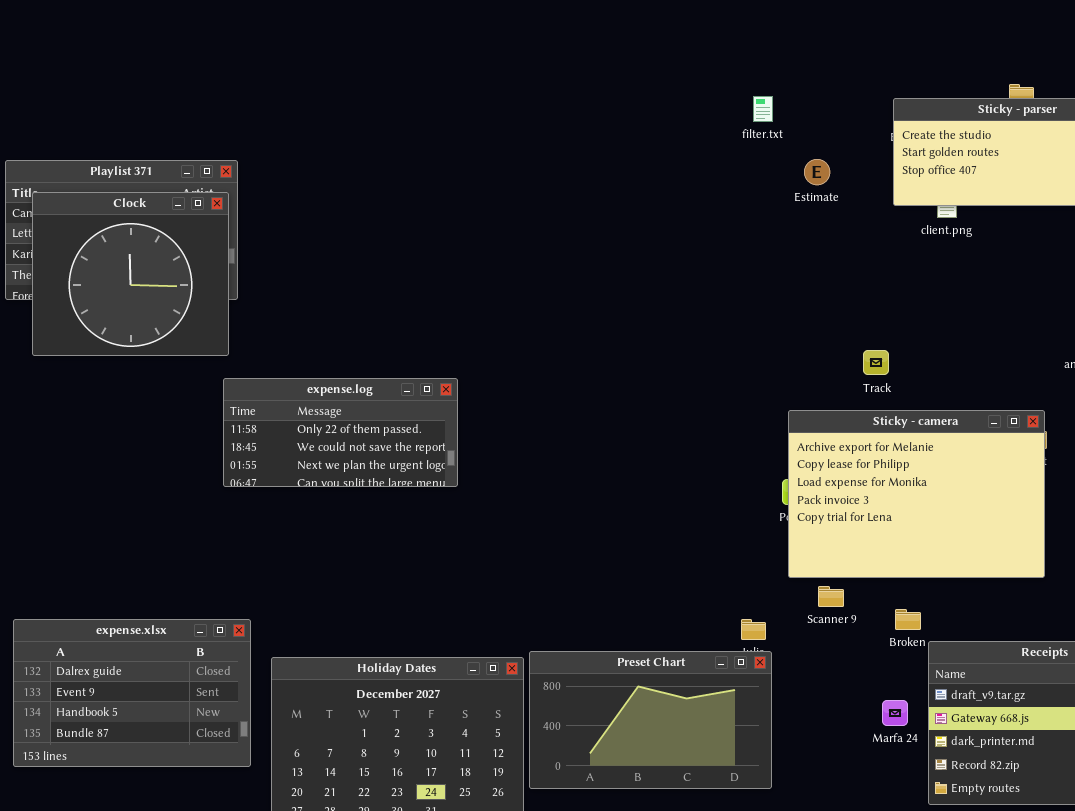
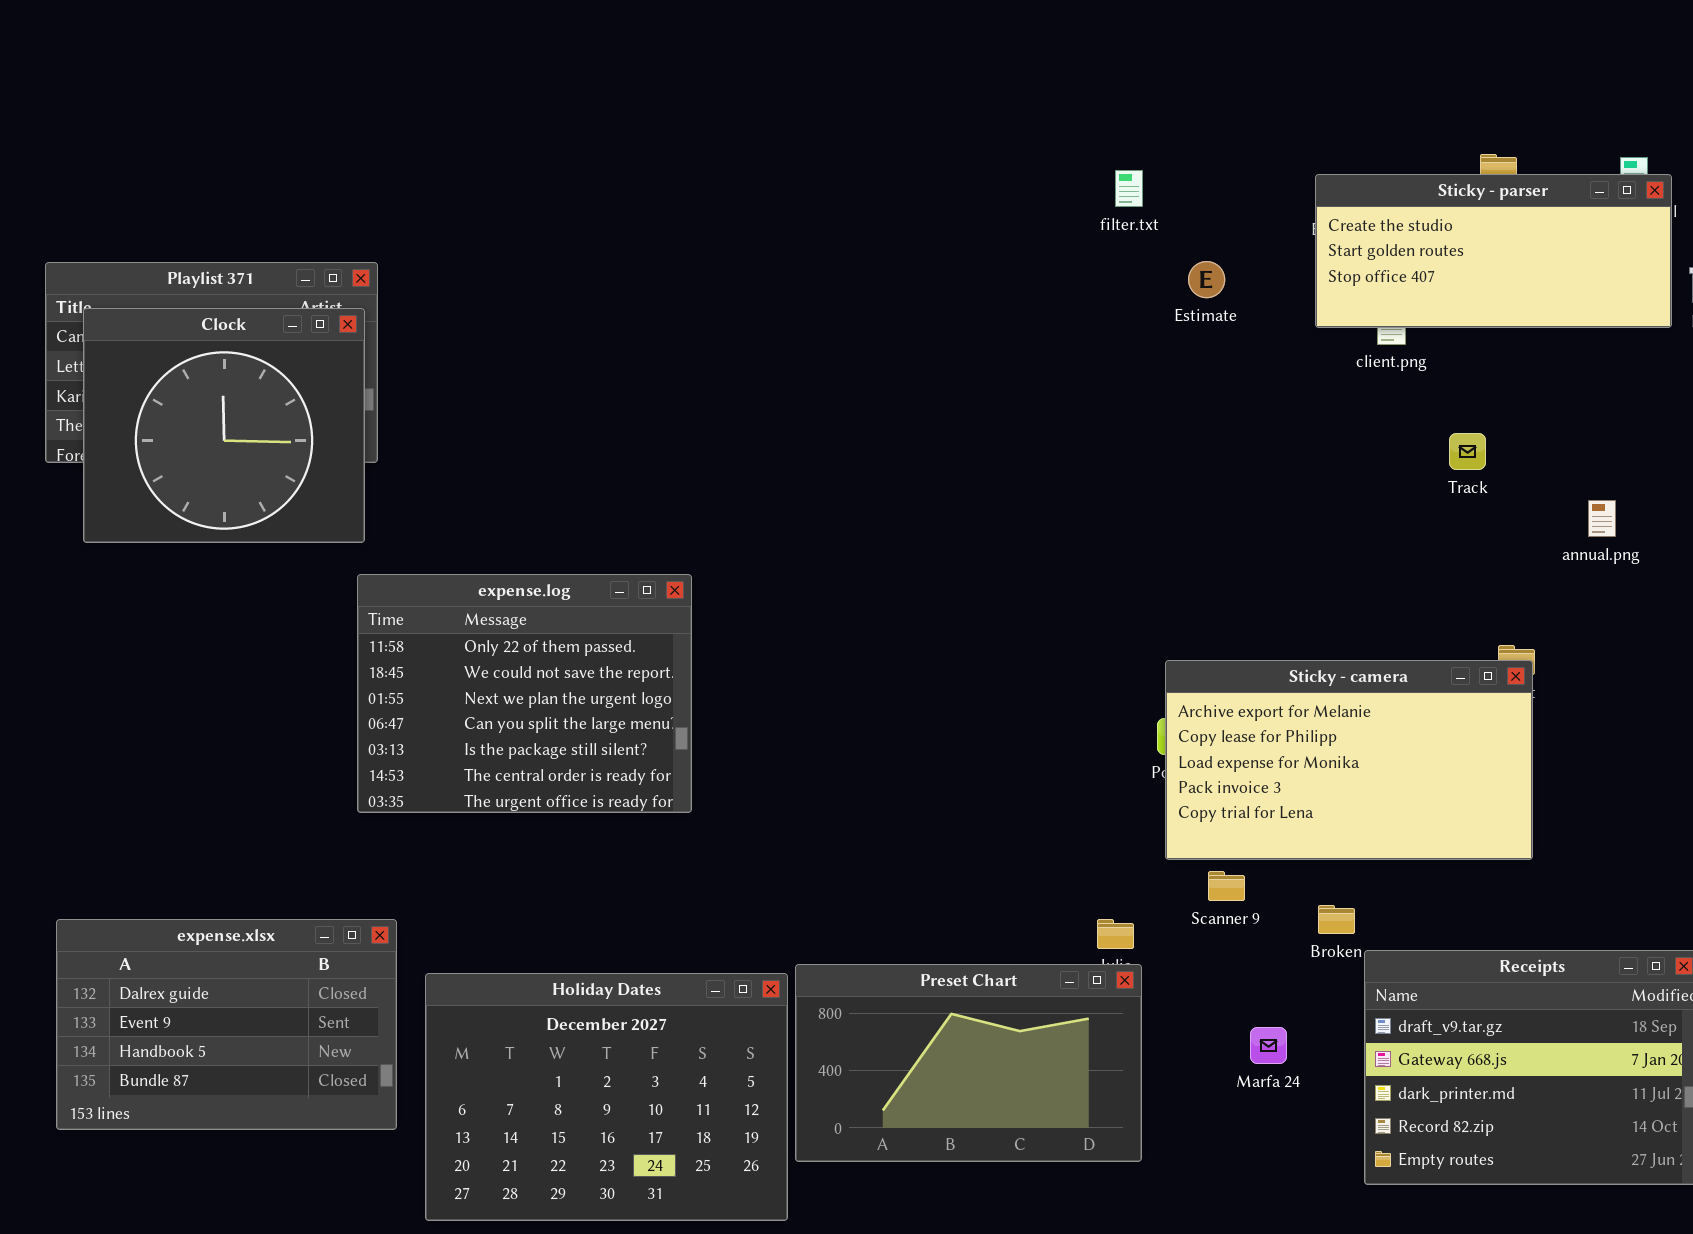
Track: [863,350,889,375] -> [1449,433,1486,470], moved
expense.log: [223,378,458,487] -> [357,574,692,813], resized
Sticky - camera: [788,410,1045,578] -> [1165,660,1533,860], resized
Marfa 24: [882,700,908,726] -> [1250,1027,1287,1064], moved

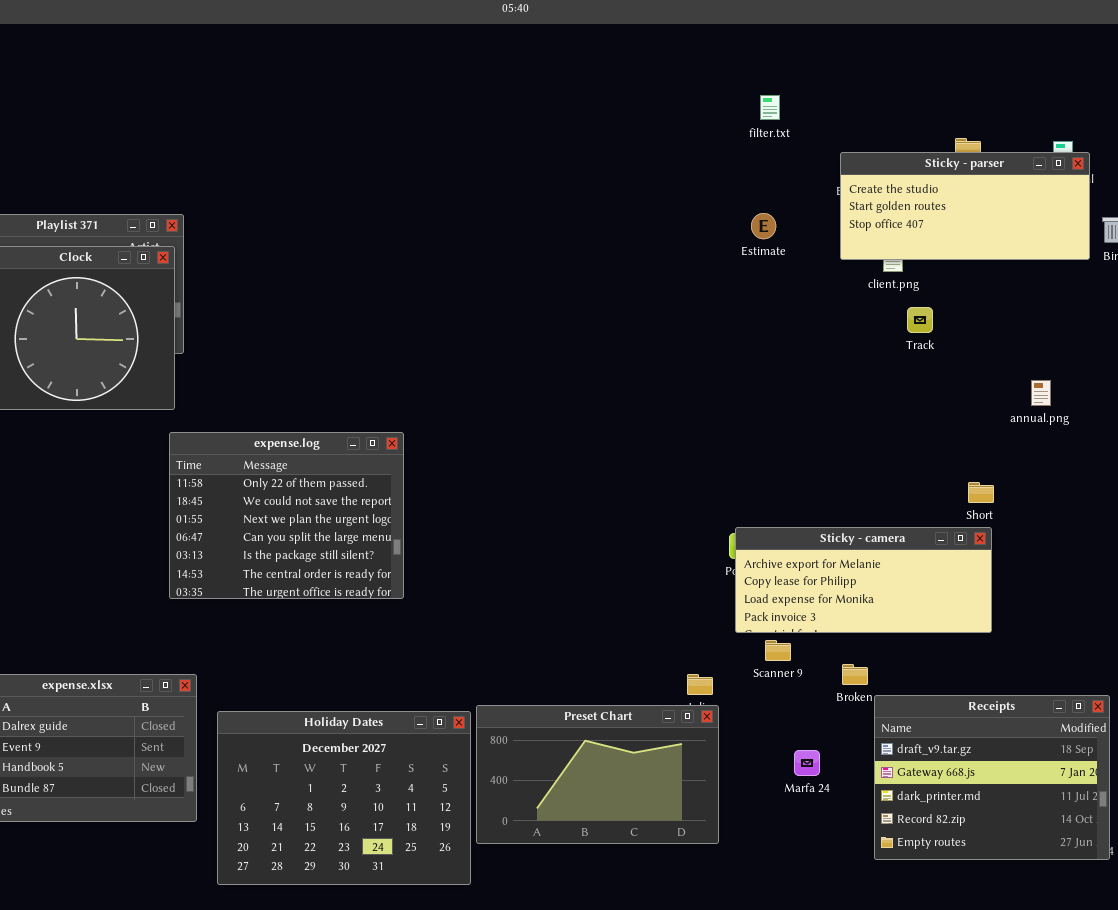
filter.txt: [1115,170,1143,207] -> [760,95,780,120], moved
Track: [1449,433,1486,470] -> [907,307,933,333], moved
Sticky - camera: [1165,660,1533,860] -> [735,527,992,633], resized

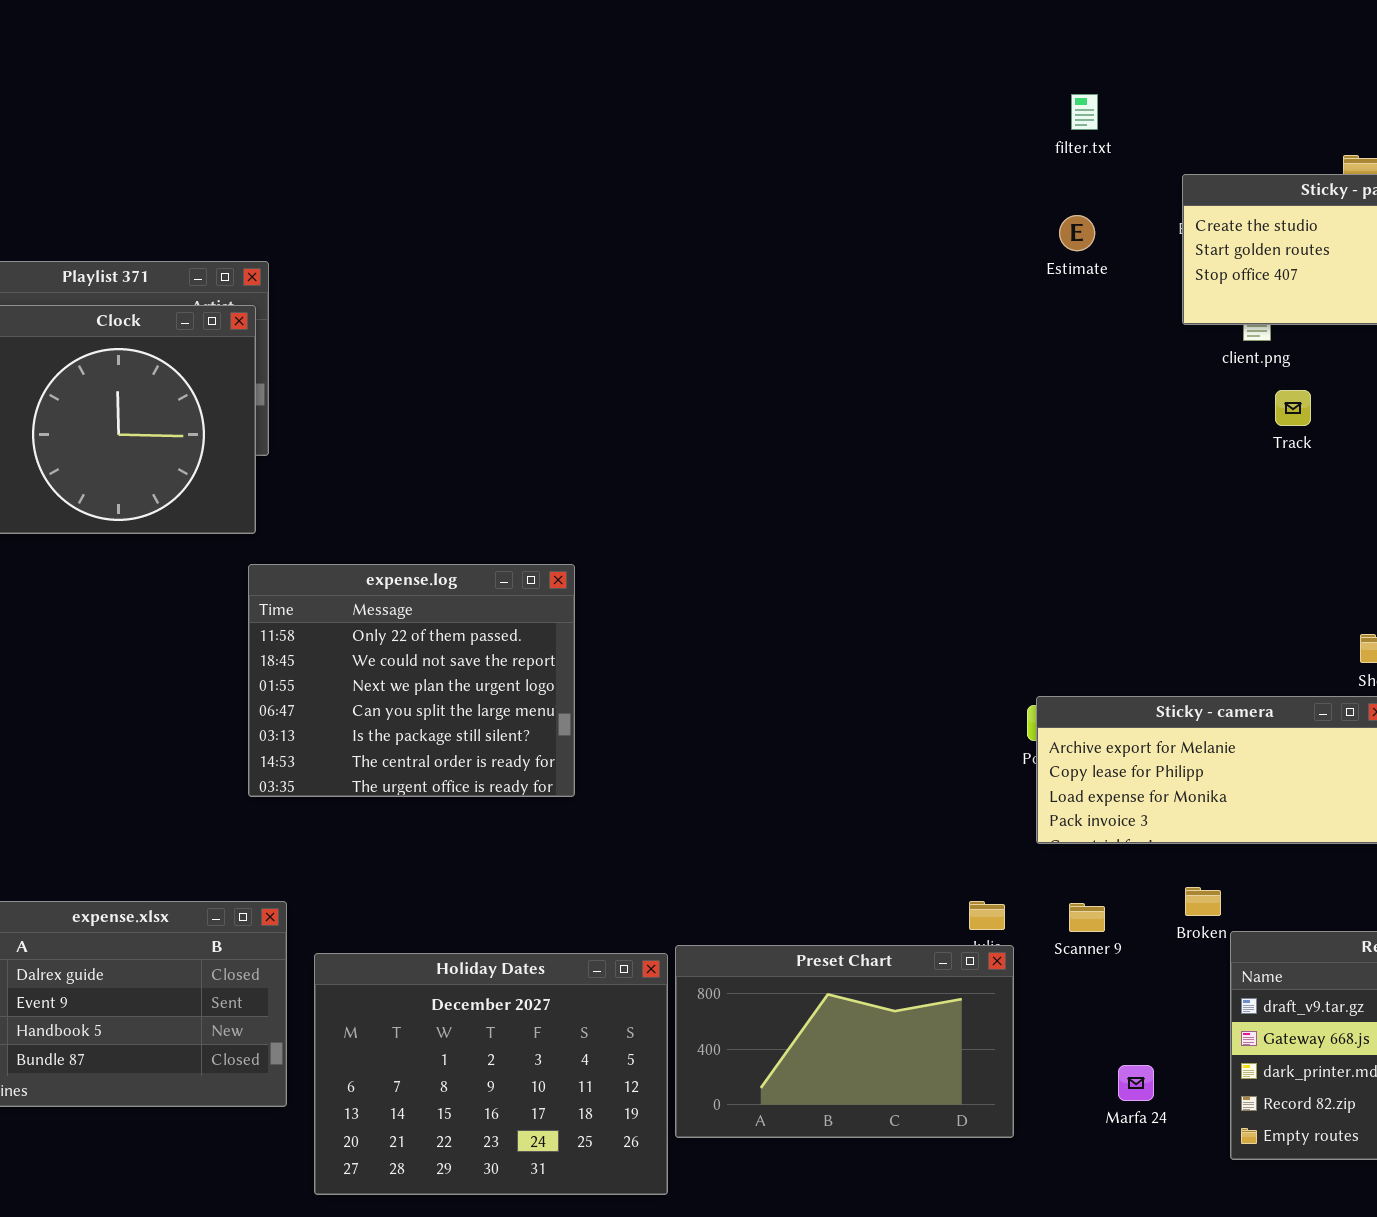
Estimate: [751,213,776,239] -> [1059,215,1095,251], moved
Scanner 9: [765,640,791,661] -> [1069,903,1105,932], moved
Marfa 24: [794,750,820,776] -> [1118,1065,1154,1101], moved

